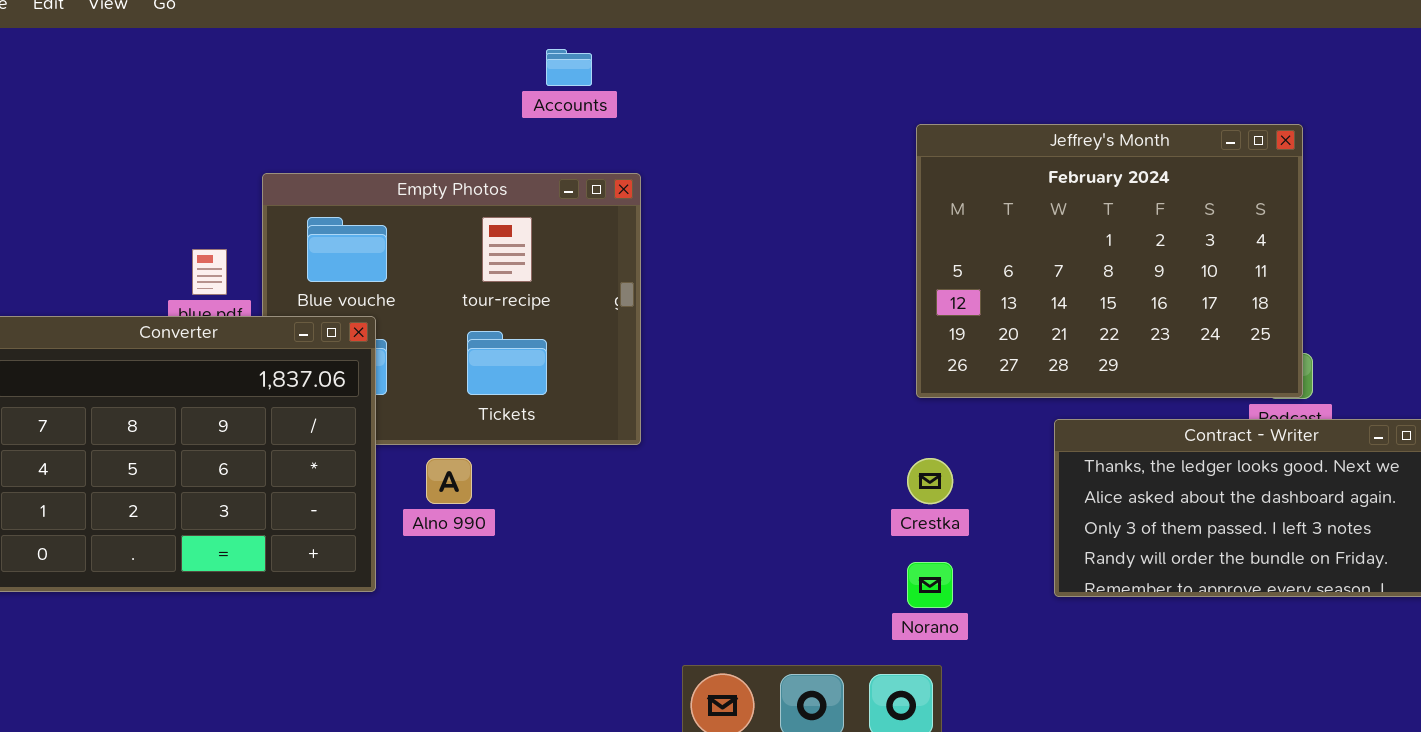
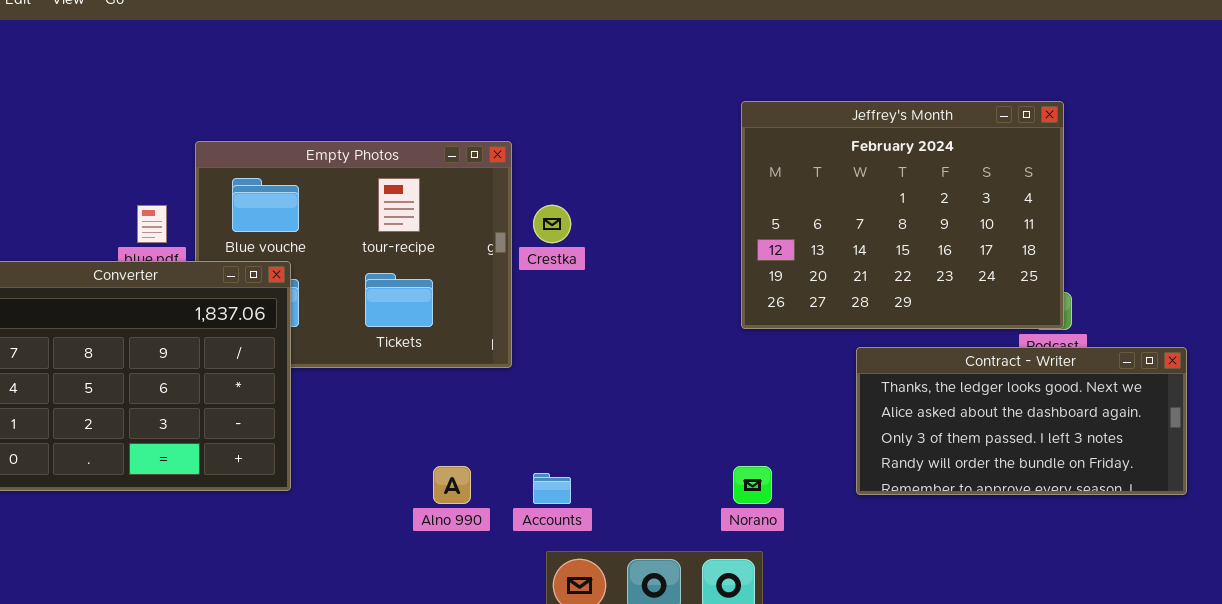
Accounts: [546,49,592,86] -> [533,473,571,504], moved
Alno 990: [426,458,472,504] -> [433,466,471,504], moved
Crestka: [907,458,953,504] -> [533,205,571,243], moved

